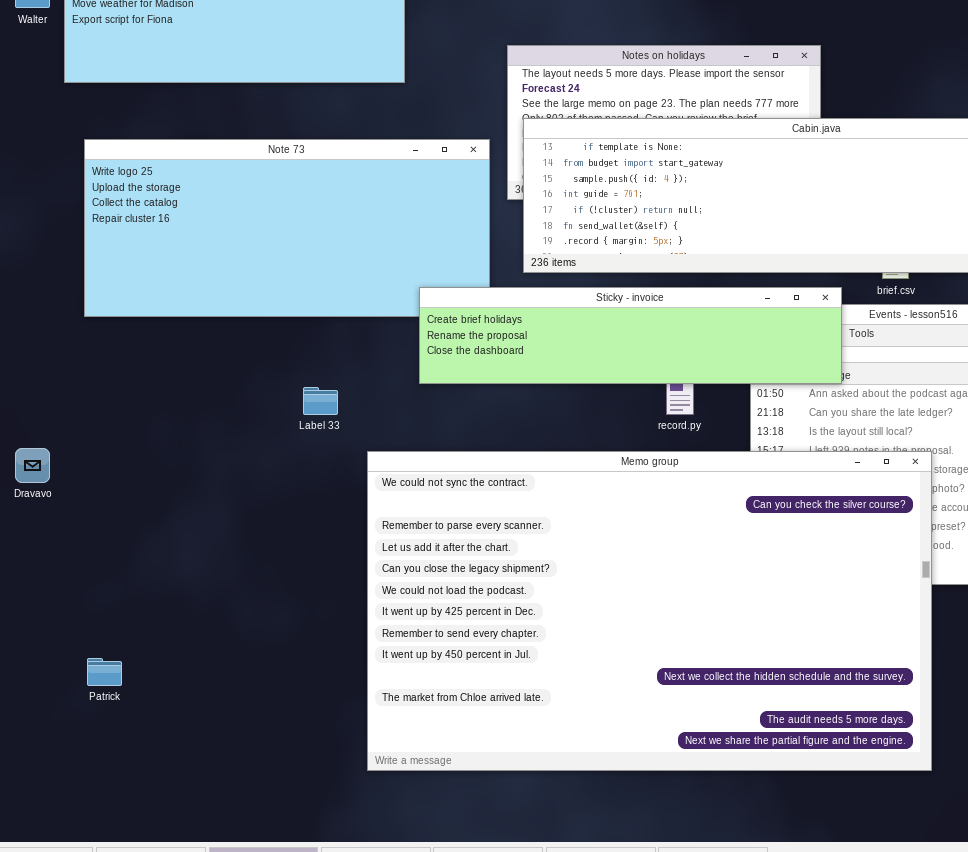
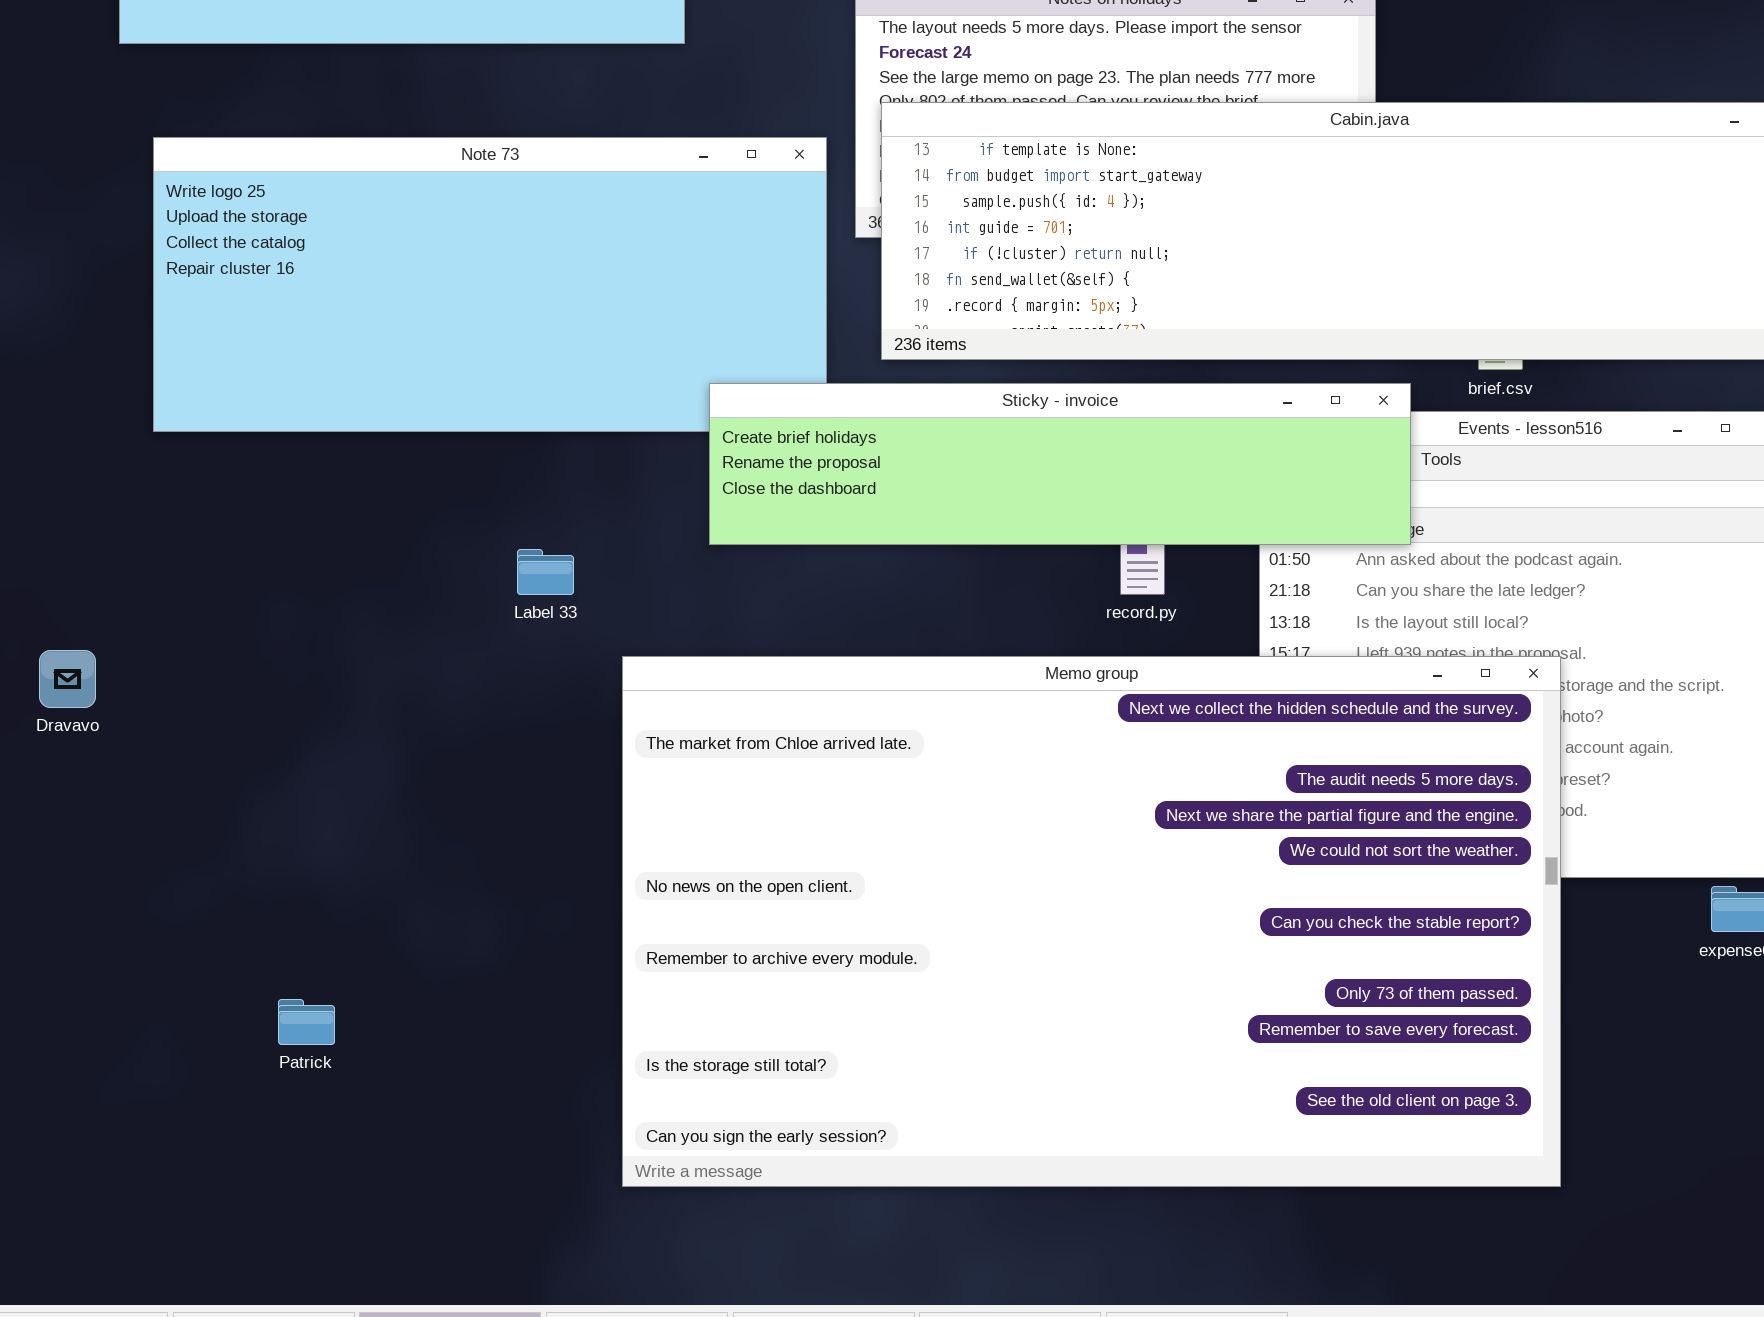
Memo group: [367,451,932,771] -> [622,656,1561,1187], scrolled down 9 rows
Patrick: [87,658,122,686] -> [278,999,335,1045], moved

